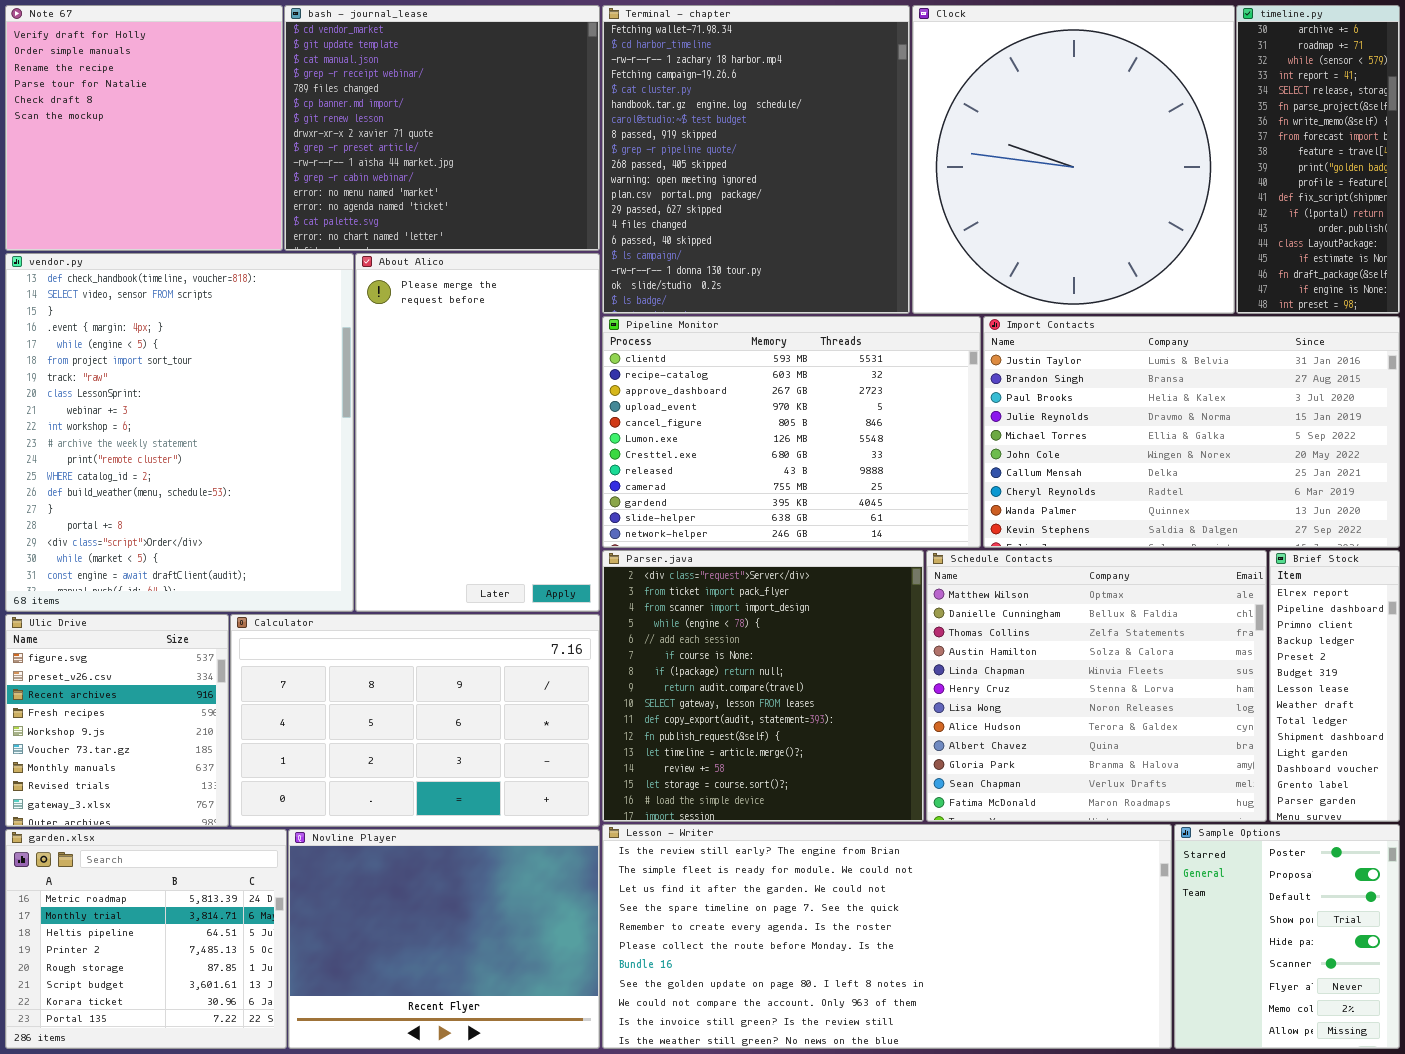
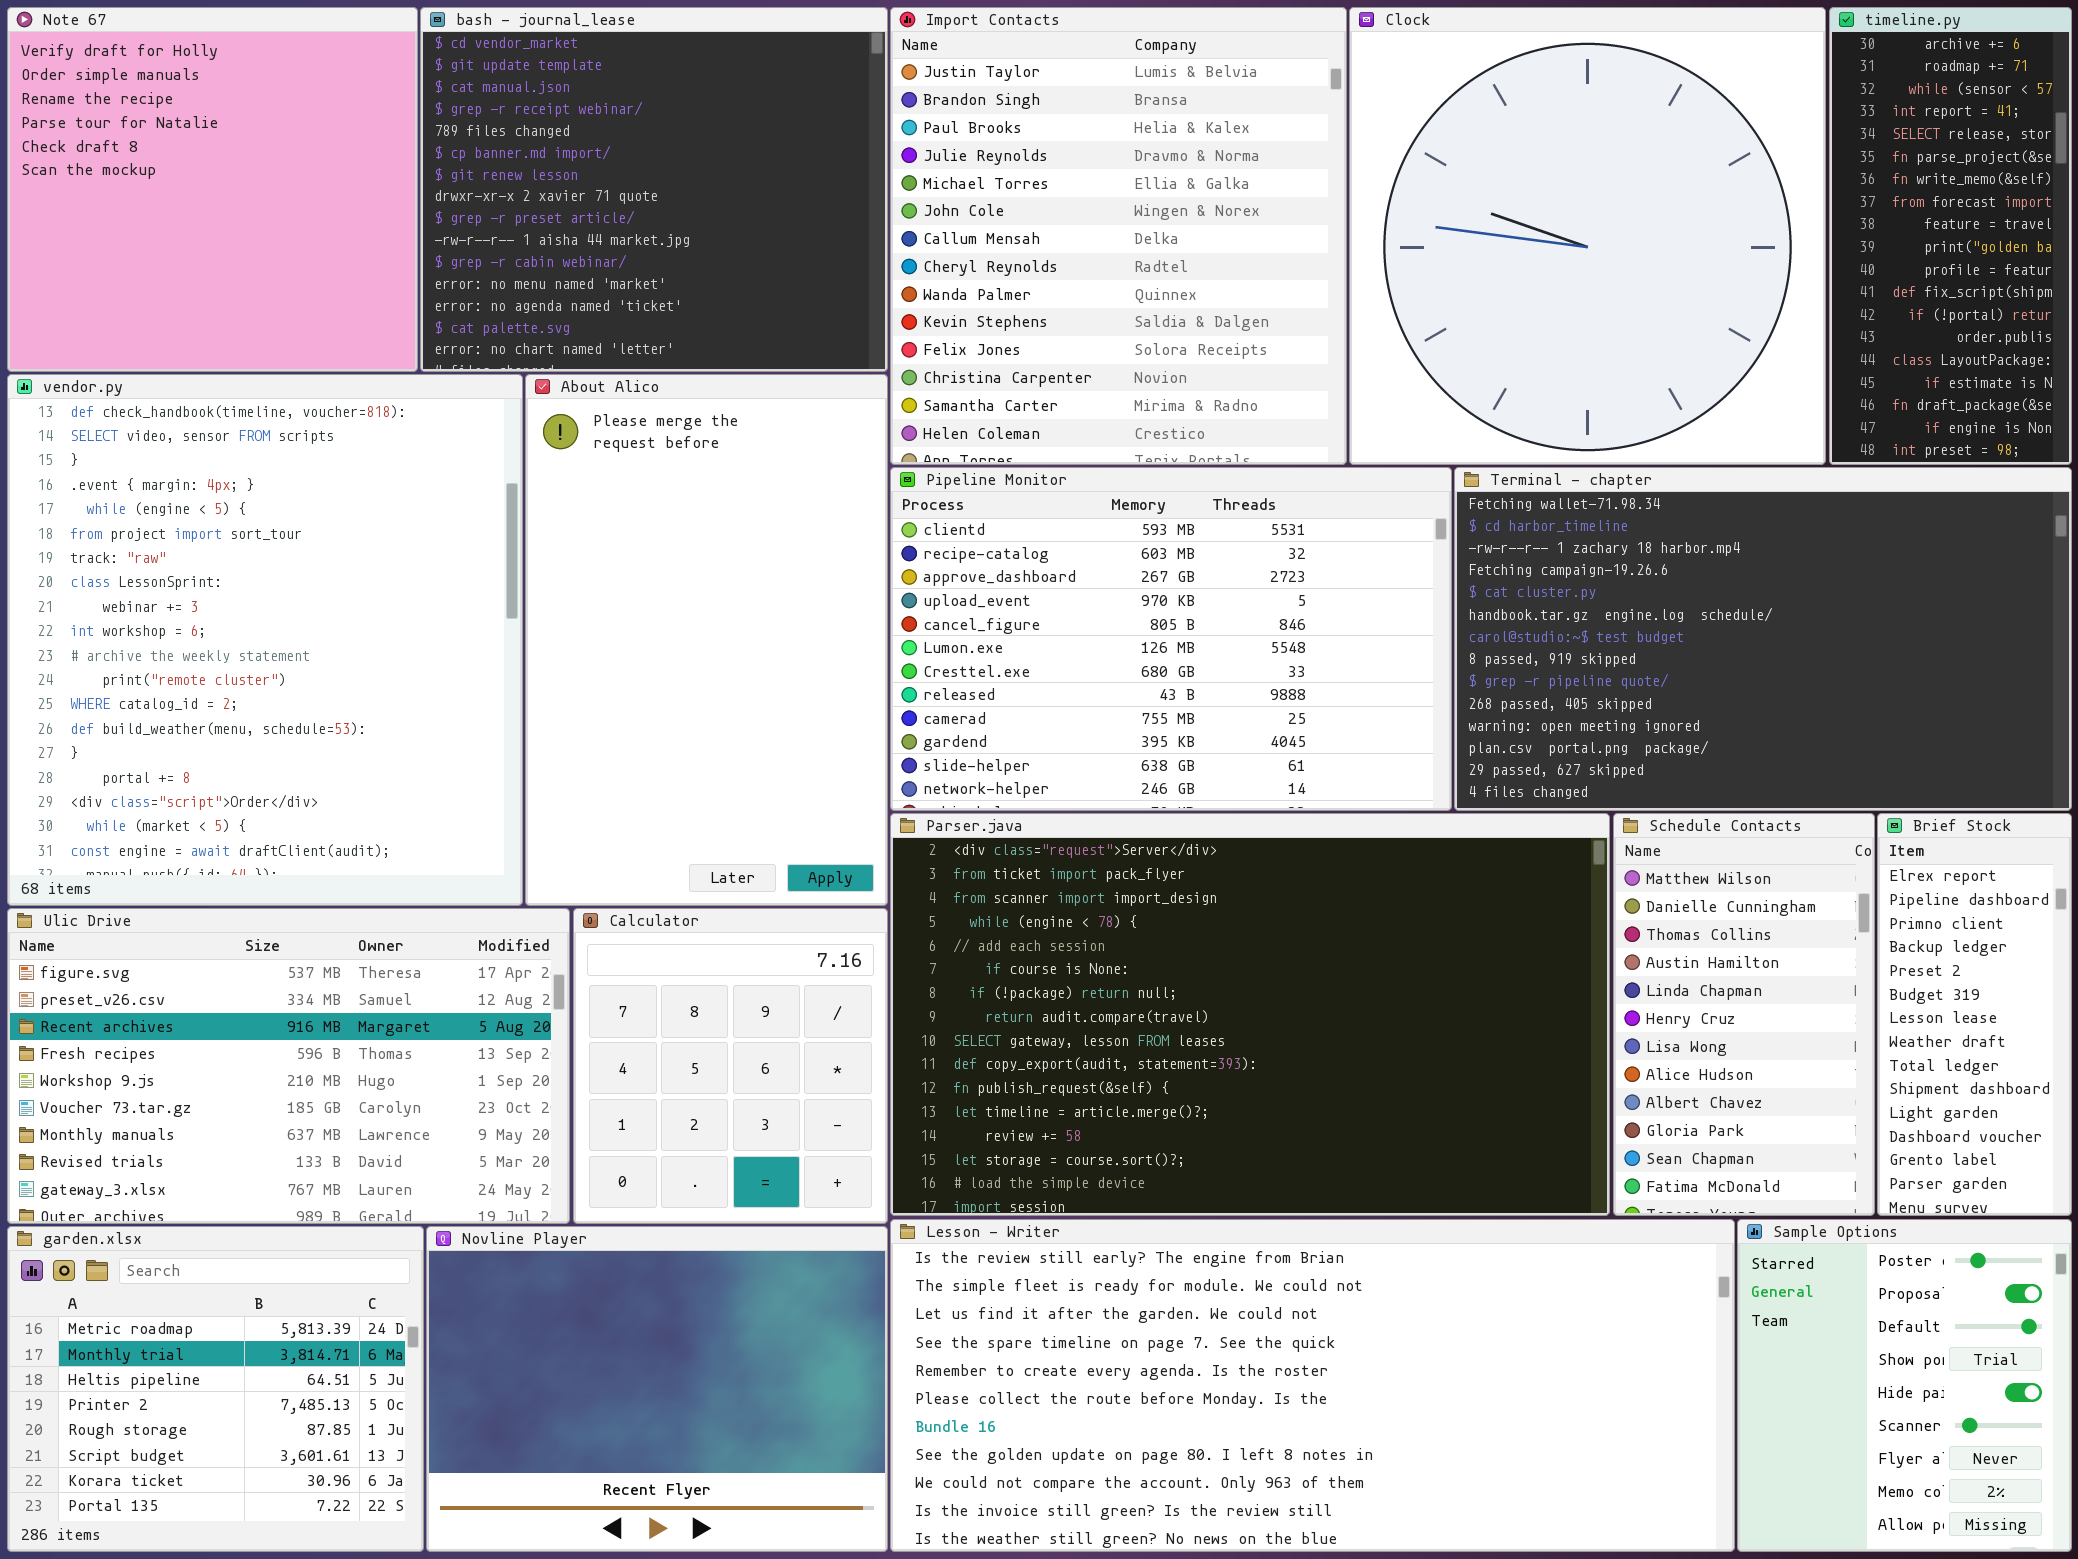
Terminal - chapter: [602,5,910,314] -> [1454,467,2072,811], moved, resized
Import Contacts: [983,316,1400,548] -> [890,7,1347,465], moved, resized
Parser.java: [602,550,924,822] -> [890,813,1610,1216], resized
Schedule Contacts: [926,550,1267,822] -> [1613,813,1875,1216], resized
Ulic Drive: [5,614,229,827] -> [7,908,570,1224], resized
Calculator: [230,614,600,827] -> [573,908,888,1224], resized

